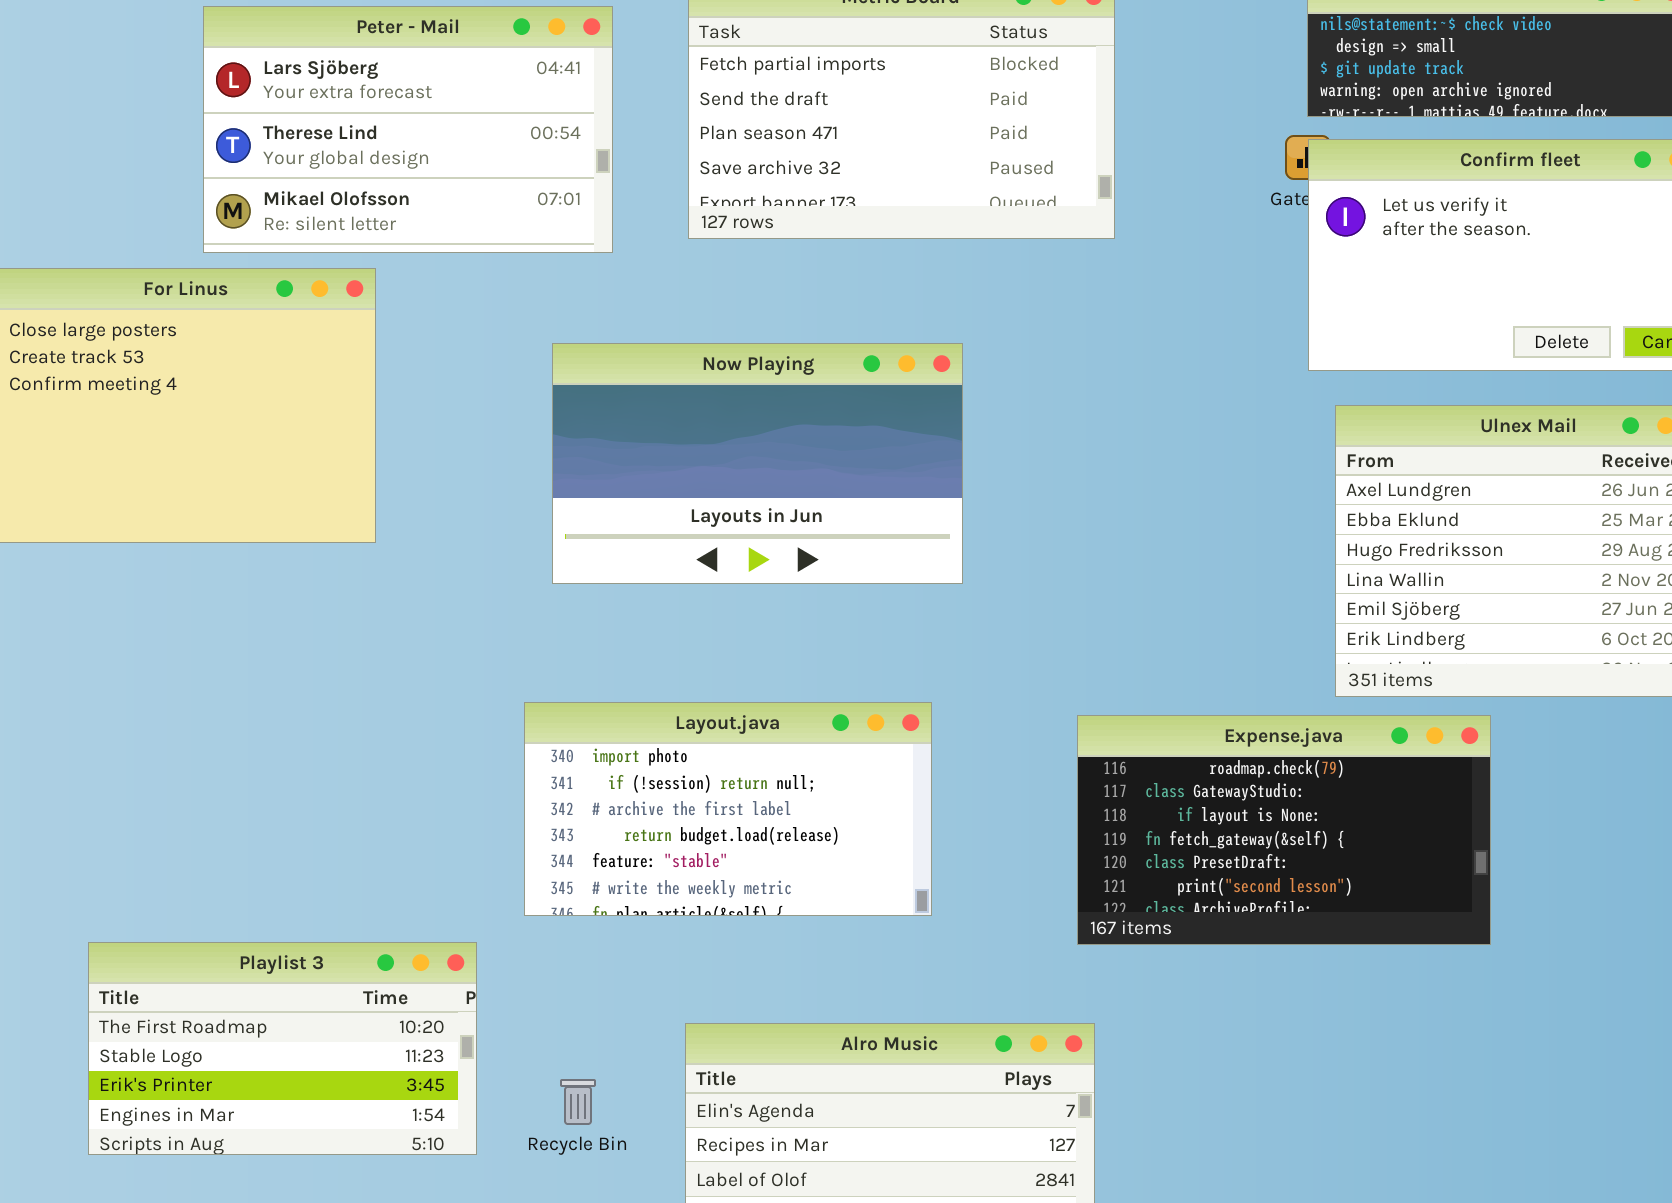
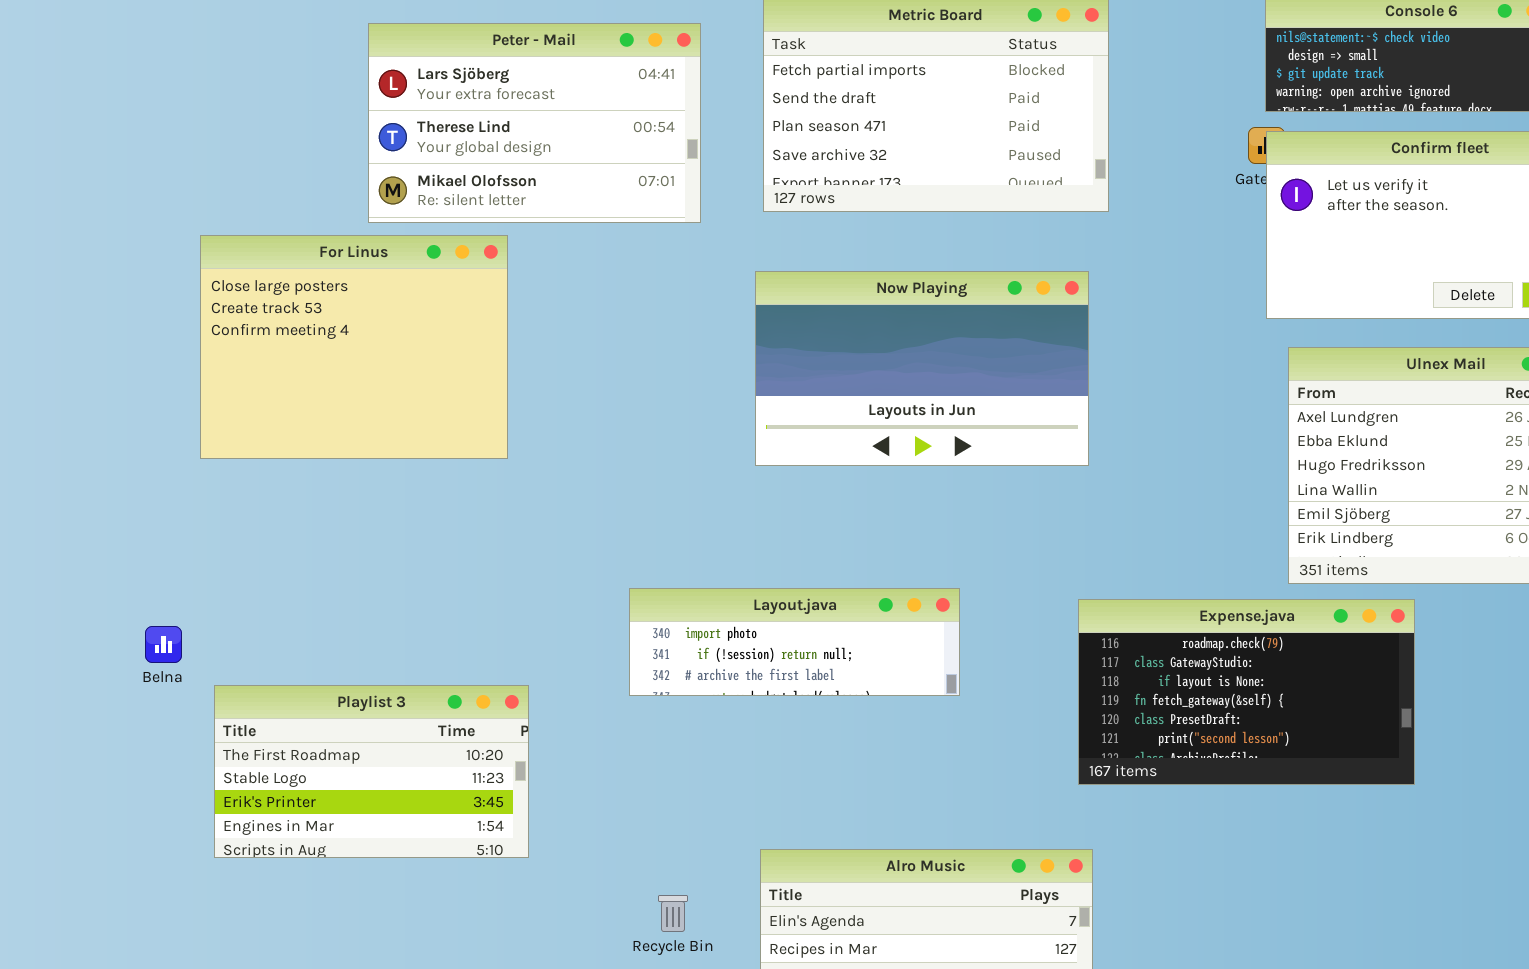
Now Playing: [552,343,963,584] -> [755,271,1089,466], moved
Layout.java: [524,702,932,916] -> [629,588,960,696], resized
Playlist 3: [88,942,477,1155] -> [214,685,529,858], moved

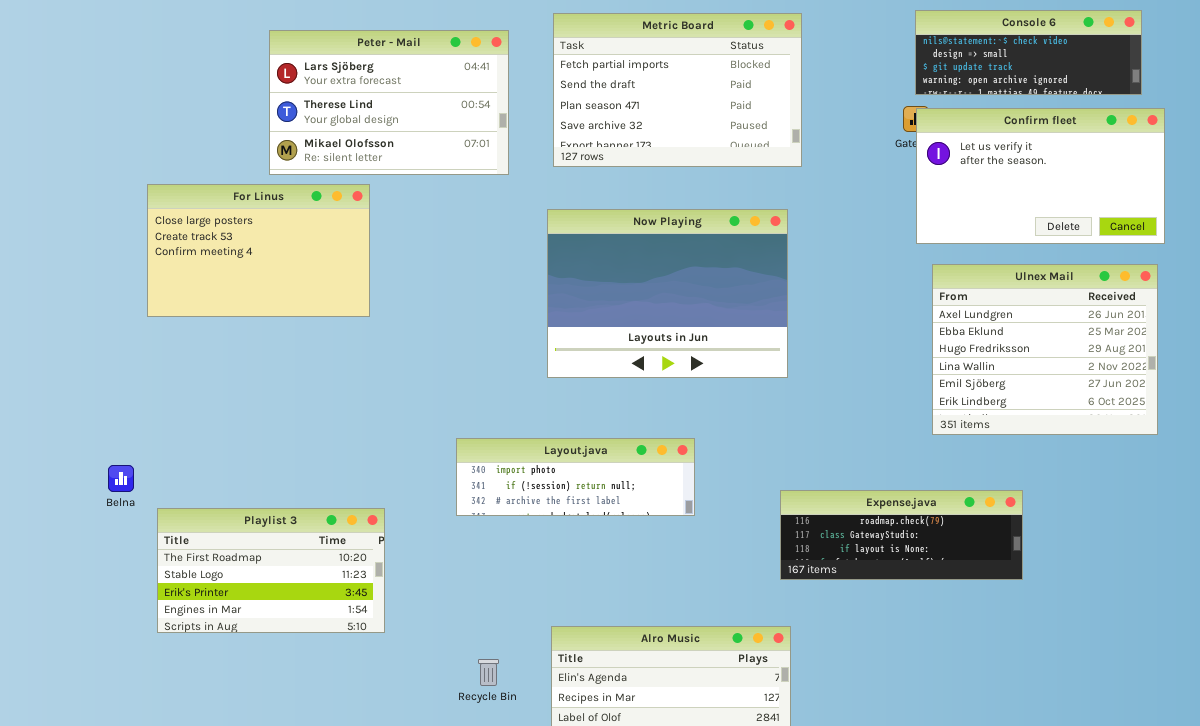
For Linus: [200,235,508,459] -> [147,184,370,317], resized
Now Playing: [755,271,1089,466] -> [547,209,788,378], resized
Expense.java: [1078,599,1415,785] -> [780,490,1023,580], resized

